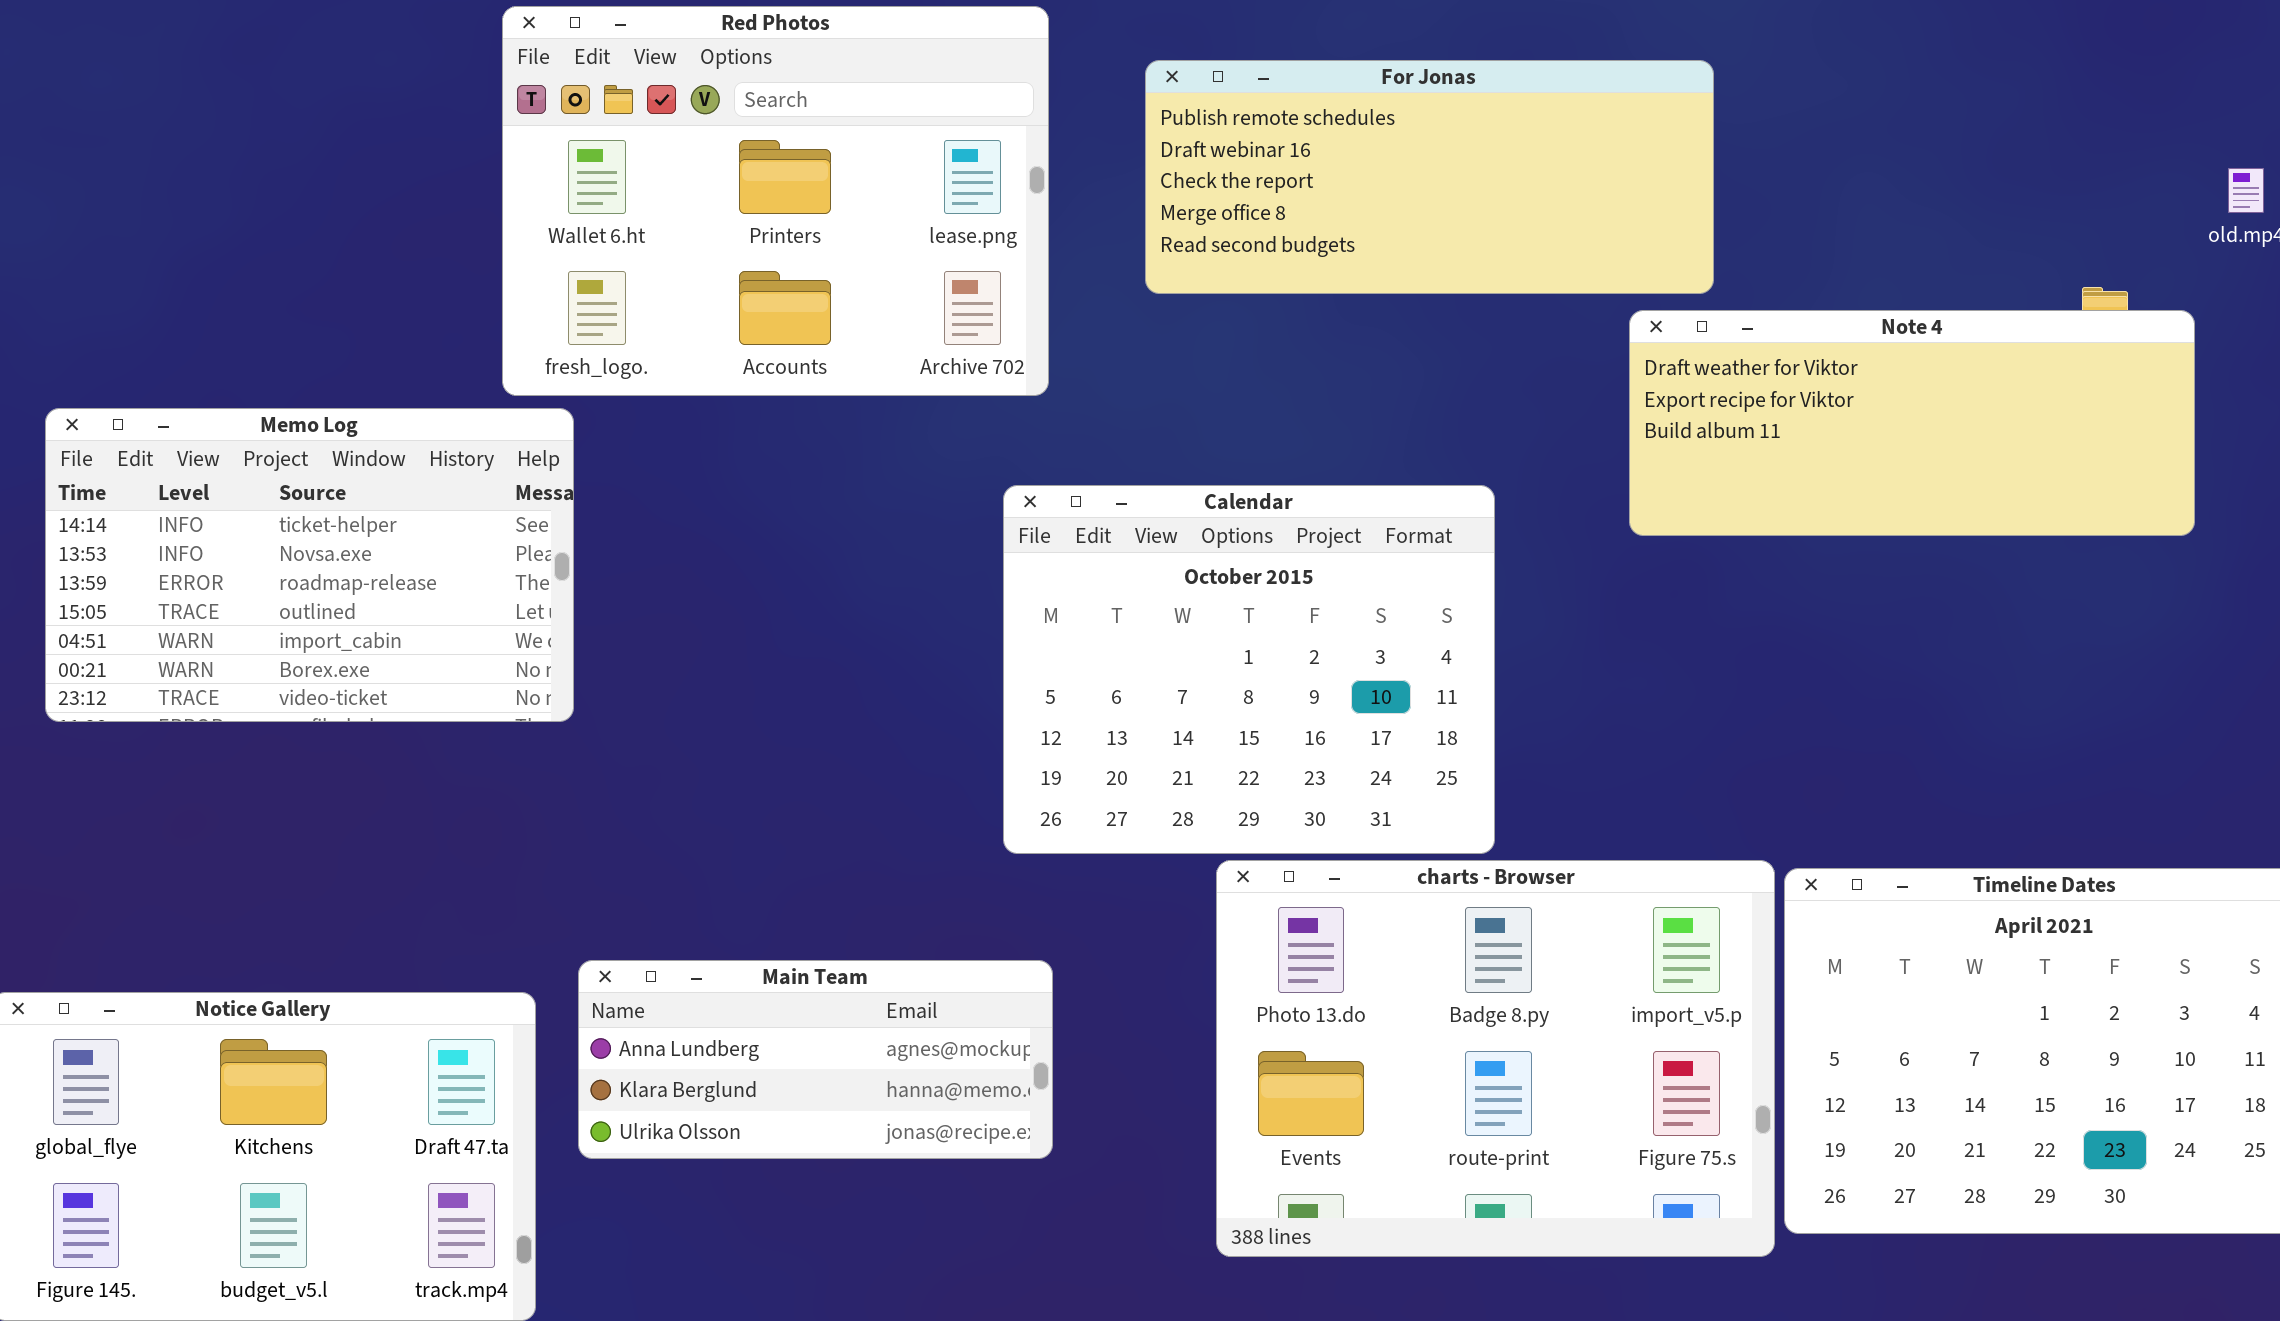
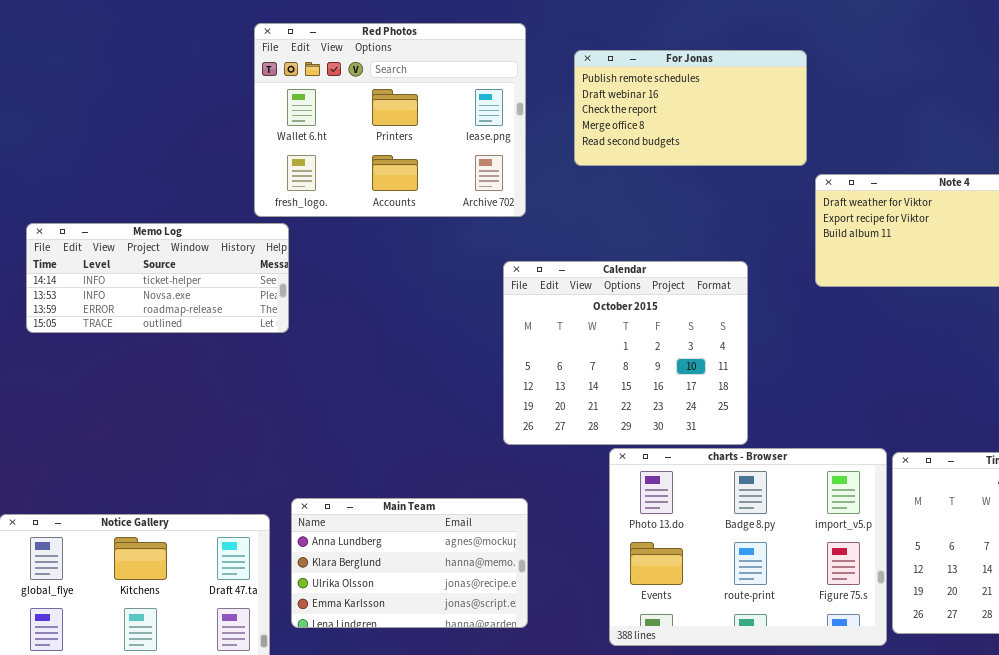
For Jonas: [1145,60,1714,294] -> [574,50,807,166], resized
Memo Log: [45,408,574,722] -> [26,223,289,333], resized
Main Team: [578,960,1053,1159] -> [291,498,528,628], resized

